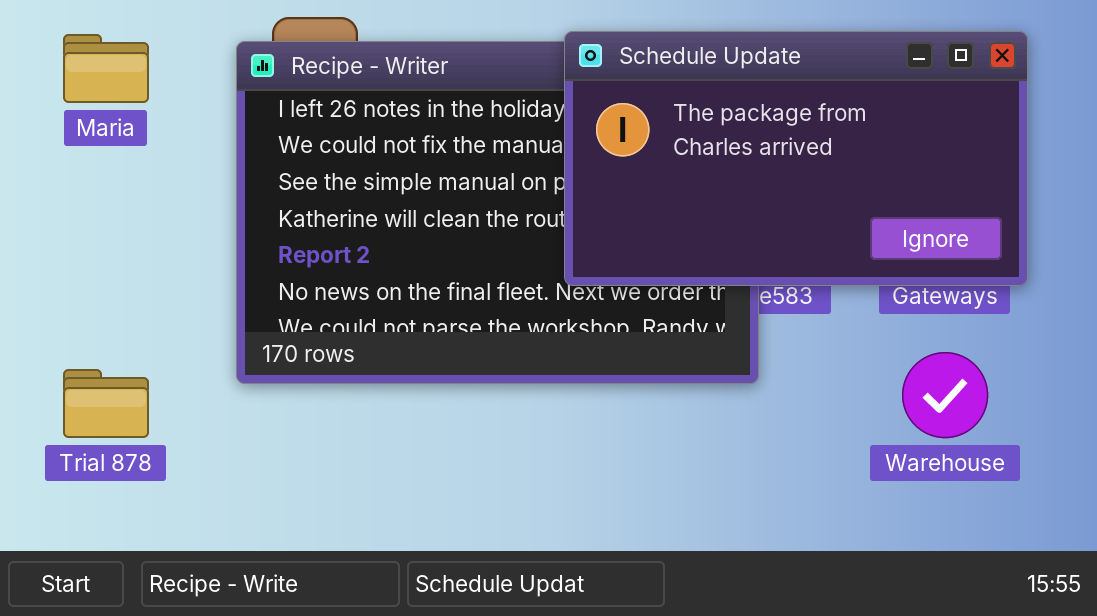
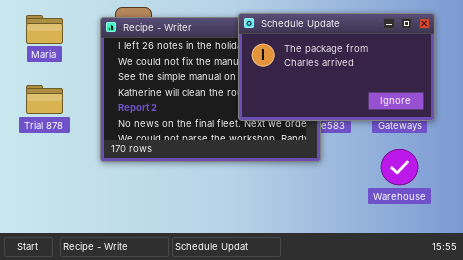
Trial 878: [63,369,149,438] -> [26,85,63,114], moved

